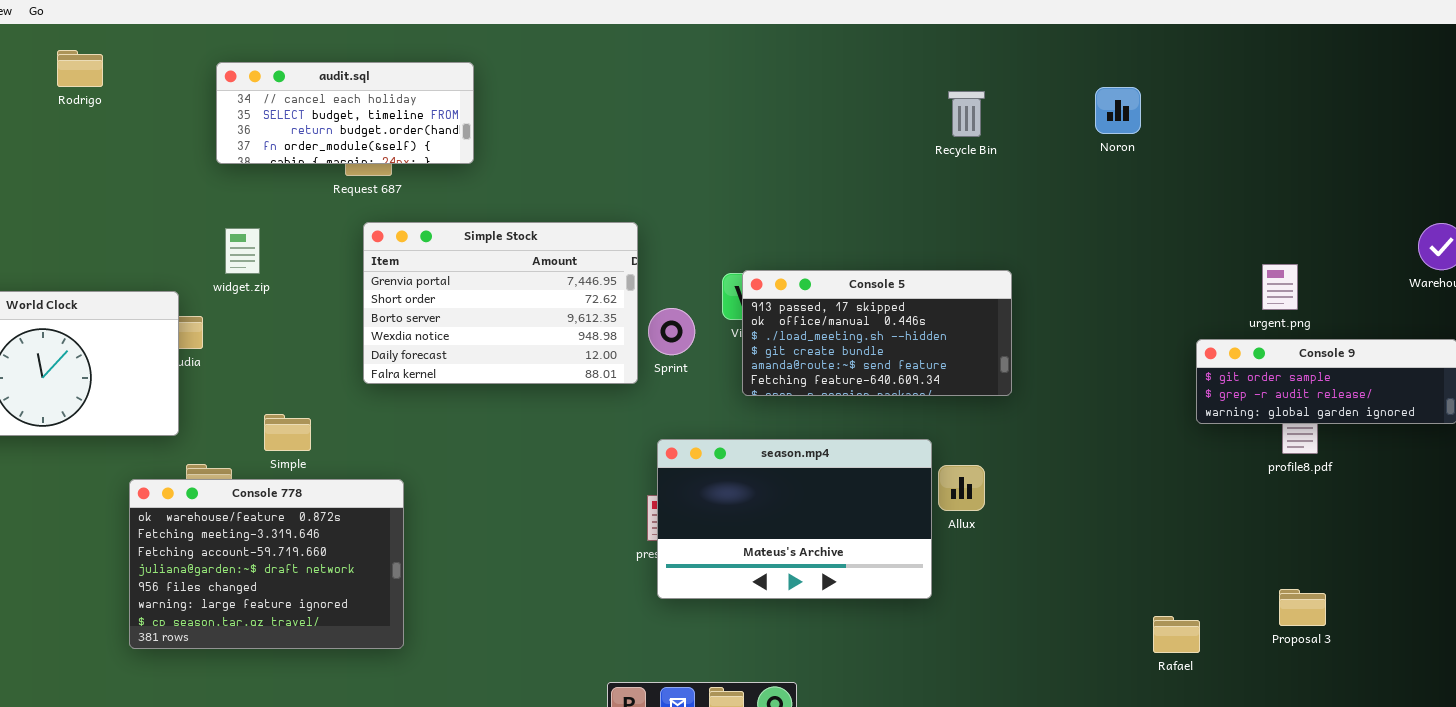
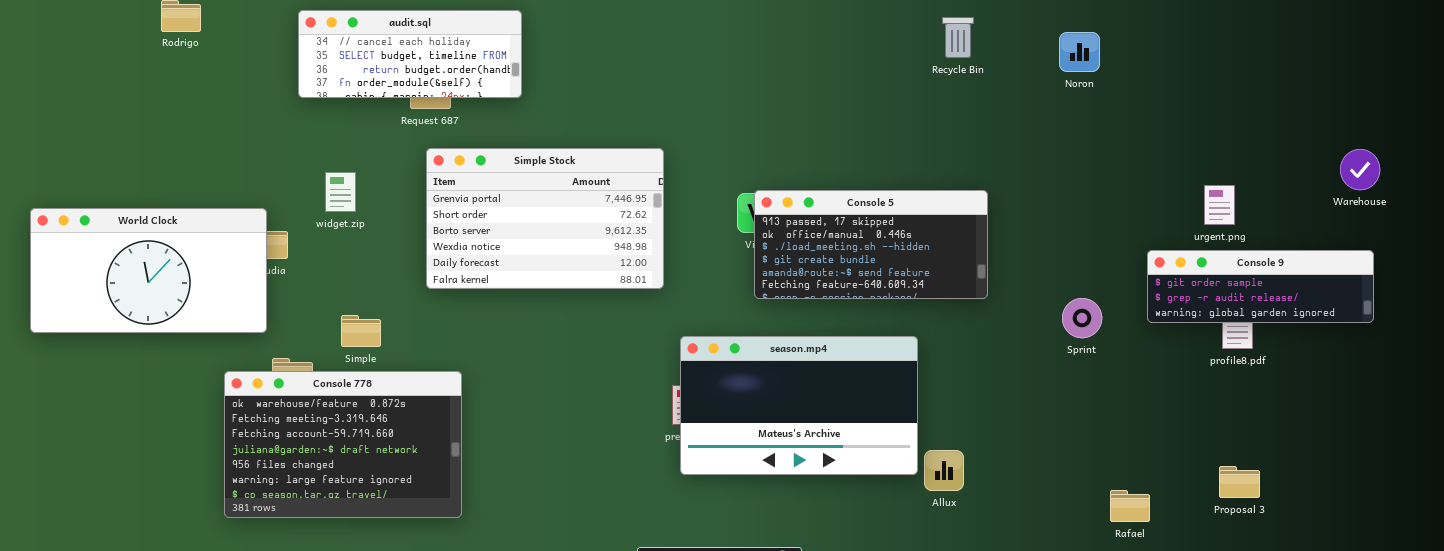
Recycle Bin: [948,91,985,137] -> [942,17,974,58], moved
widget.zip: [225,228,260,274] -> [325,172,356,212], moved
Sprint: [648,308,695,355] -> [1062,298,1102,338], moved
Allux: [938,465,985,511] -> [924,450,964,491], moved

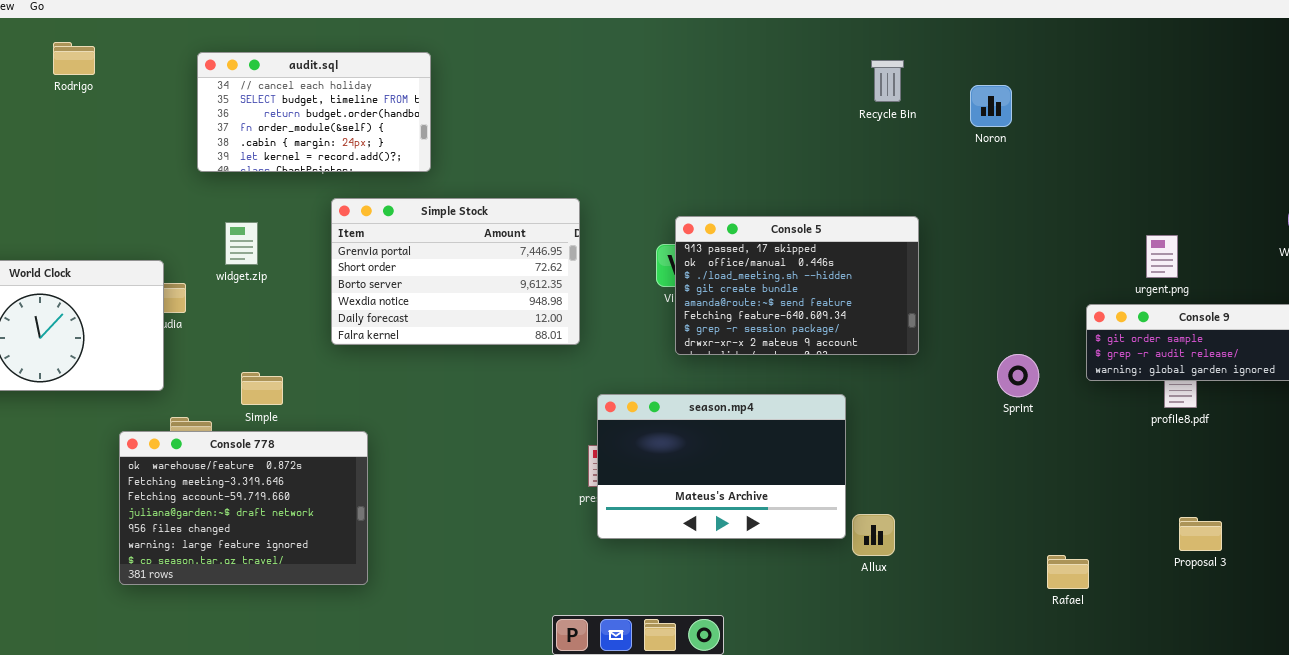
audit.sql: [298,10,522,98] -> [197,52,431,172], resized
Noron: [1059,32,1100,72] -> [970,85,1012,127], moved
Console 5: [754,190,988,299] -> [675,216,919,355], resized
Proposal 3: [1219,466,1260,498] -> [1179,517,1222,551], moved

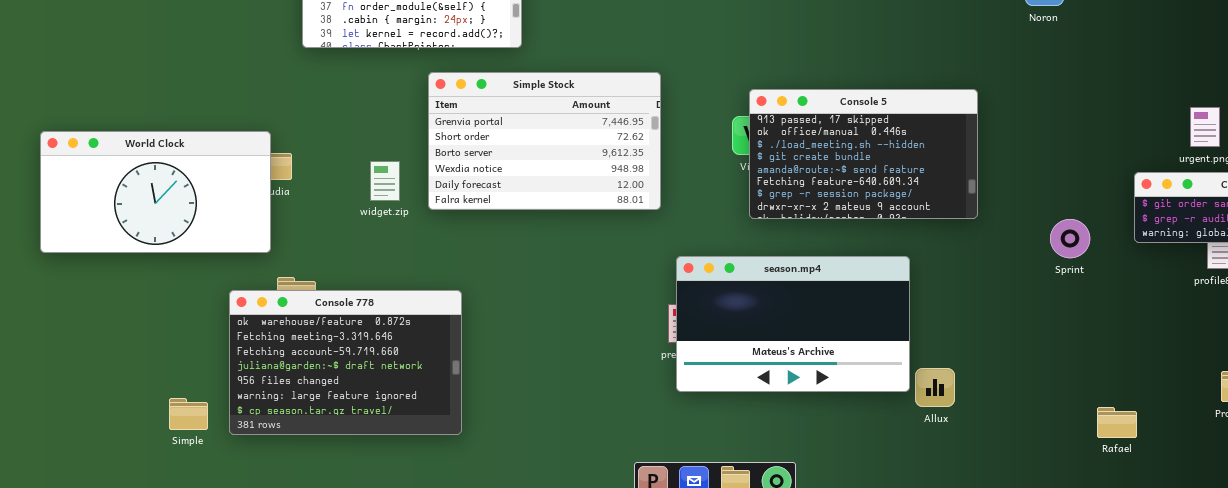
widget.zip: [225,222,258,265] -> [370,161,400,201], moved
Simple: [241,372,283,405] -> [169,398,208,430], moved

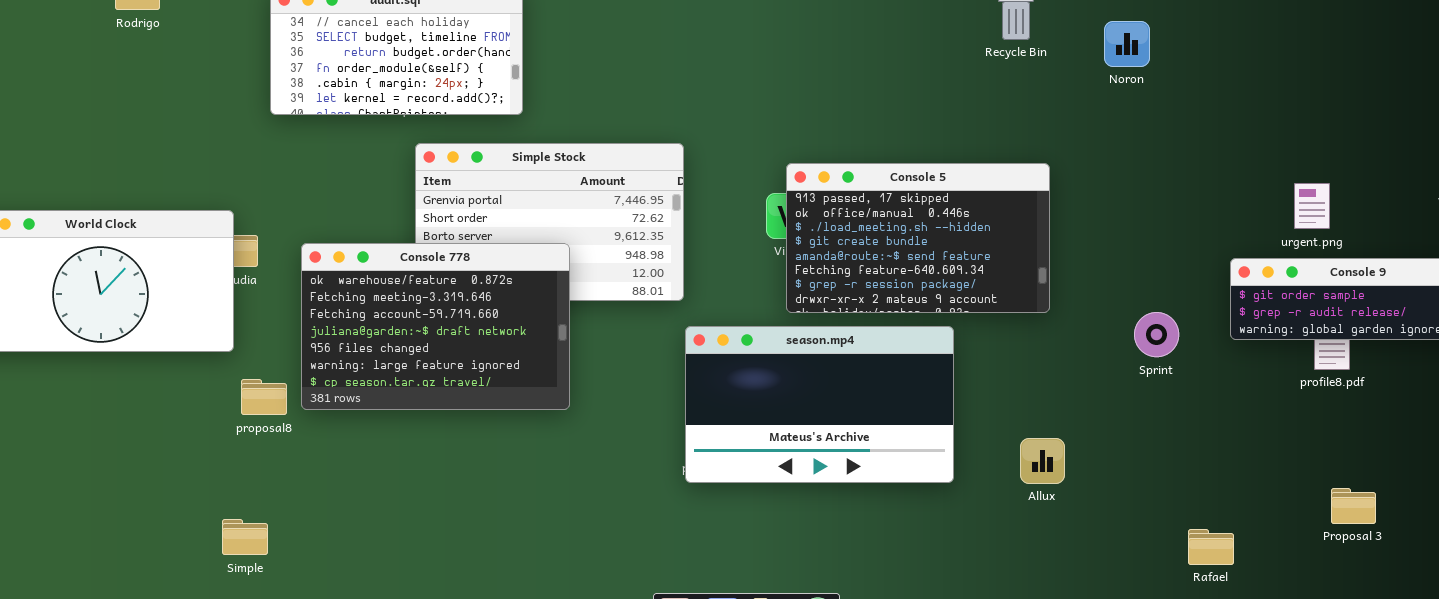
season.mp4: [676,256,910,392] -> [685,326,954,483], moved
Console 778: [229,290,462,435] -> [301,243,570,410], moved
Allux: [915,368,955,407] -> [1020,438,1065,484], moved
Simple: [169,398,208,430] -> [222,519,268,555], moved

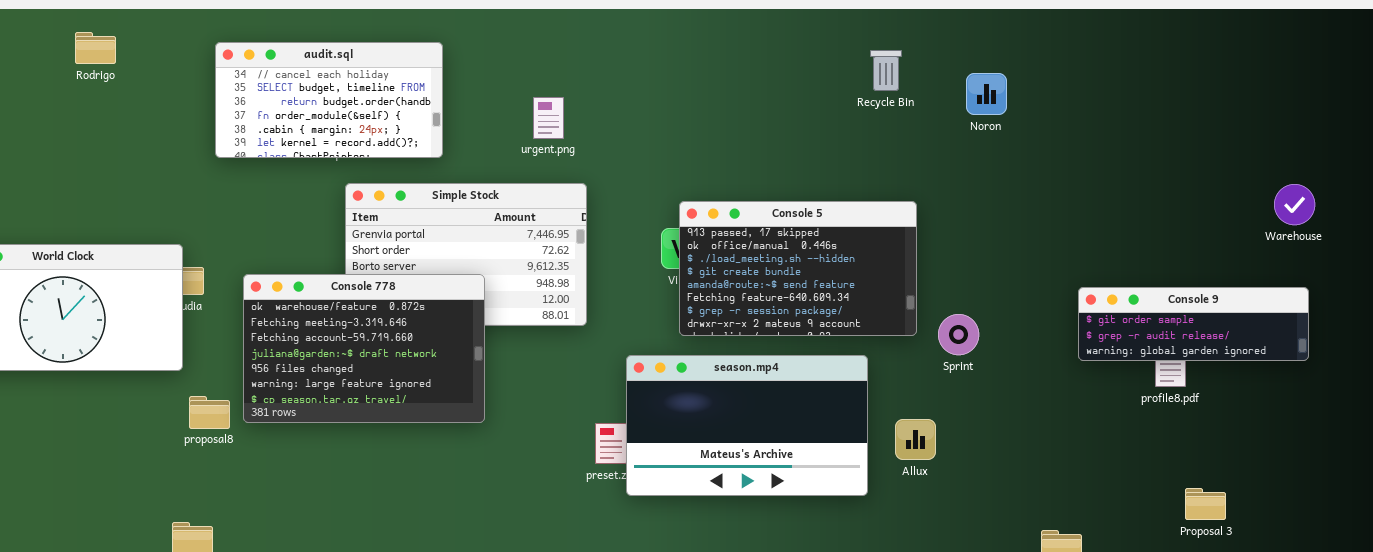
urgent.png: [1294,183,1330,229] -> [533,97,564,139], moved
Sprint: [1134,312,1179,357] -> [938,314,979,355], moved
season.mp4: [685,326,954,483] -> [626,355,868,496], moved
Allux: [1020,438,1065,484] -> [895,419,936,460], moved
Proposal 3: [1331,488,1376,524] -> [1185,488,1226,520], moved

